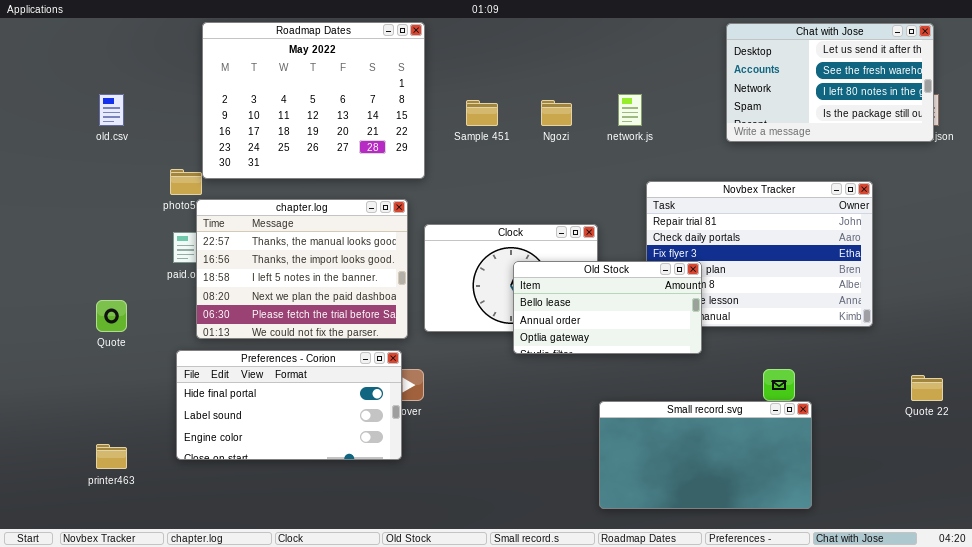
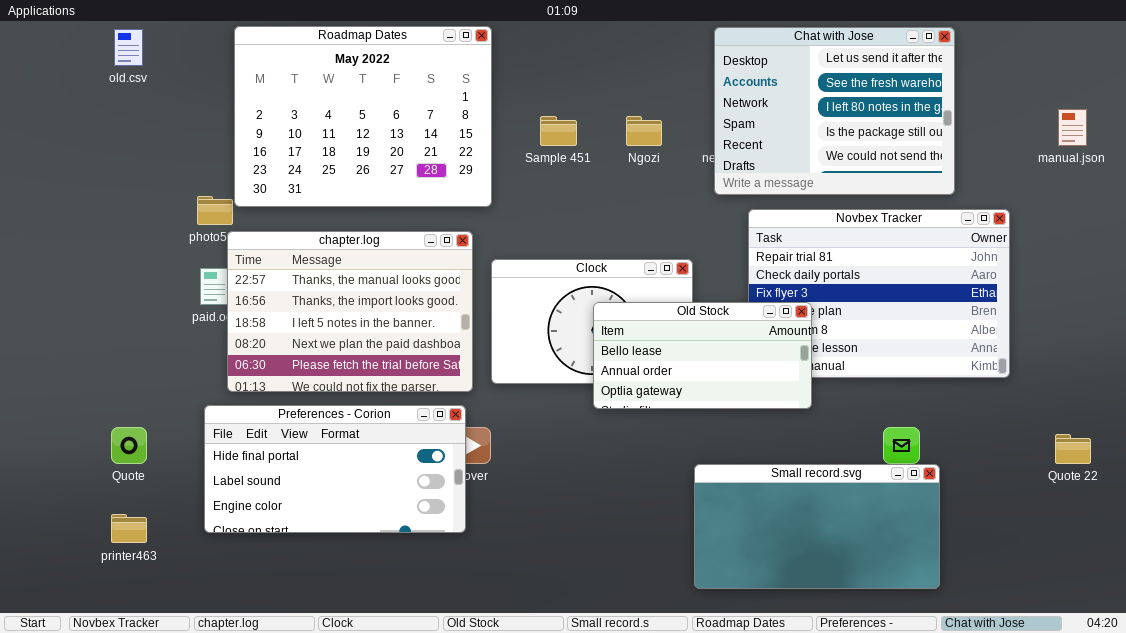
Chat with Jose: [726,23,934,142] -> [714,27,955,195], moved, resized
old.csv: [99,94,124,126] -> [114,29,143,66], moved
Quote: [96,300,127,332] -> [111,427,147,464], moved

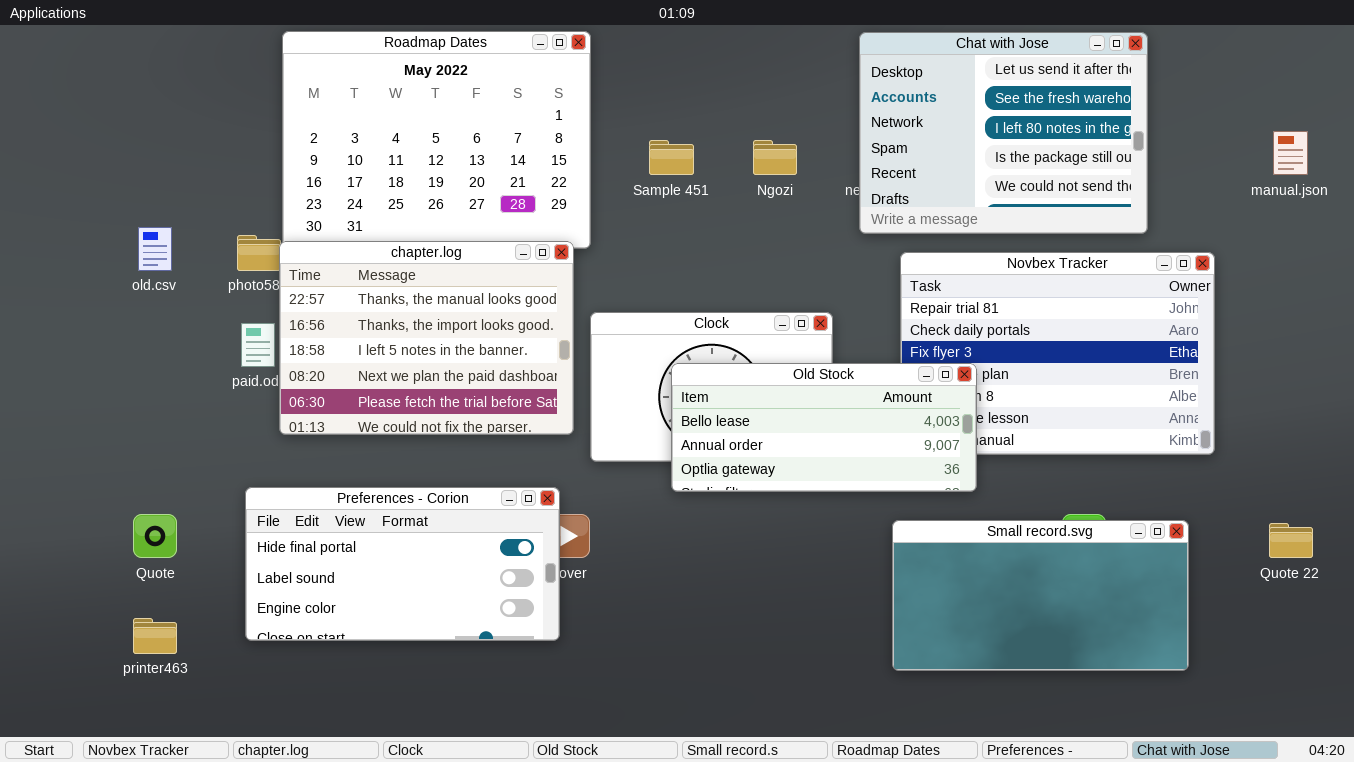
old.csv: [114,29,143,66] -> [138,227,172,271], moved
chapter.log: [227,231,473,392] -> [279,241,574,435], moved
Old Stock: [593,302,812,409] -> [671,363,977,492], resized
Small record.svg: [694,464,940,589] -> [892,520,1189,671], moved

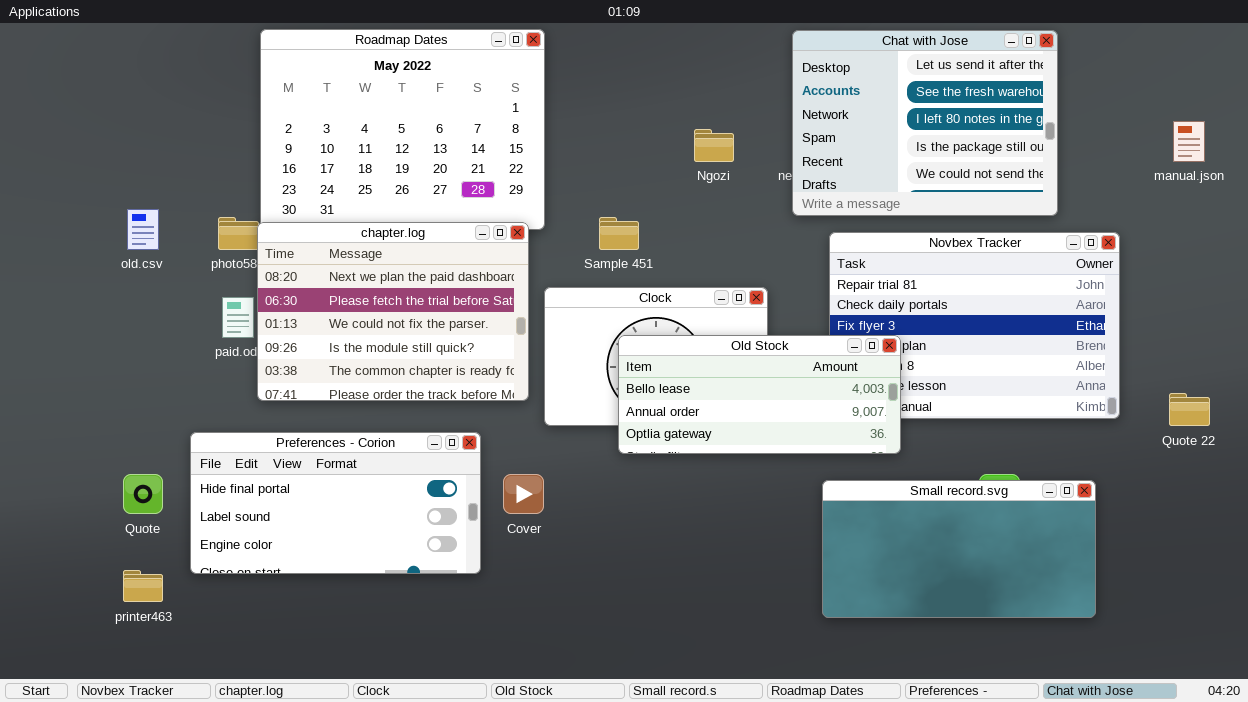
Sample 451: [649,140,694,175] -> [599,217,639,250], moved
chapter.log: [279,241,574,435] -> [257,222,529,401], scrolled down 3 rows
Preferences - Corion: [245,487,560,641] -> [190,432,481,574], moved
Quote 22: [1269,523,1313,558] -> [1169,393,1210,426], moved

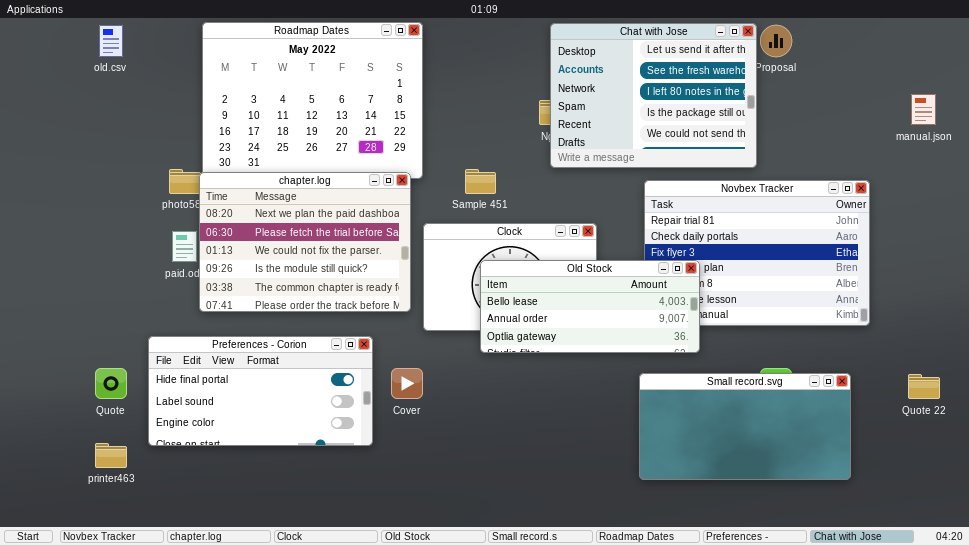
Chat with Jose: [792,30,1058,216] -> [550,23,757,168], moved
old.csv: [127,209,159,250] -> [99,25,123,57], moved
Quote 22: [1169,393,1210,426] -> [908,374,940,399], moved

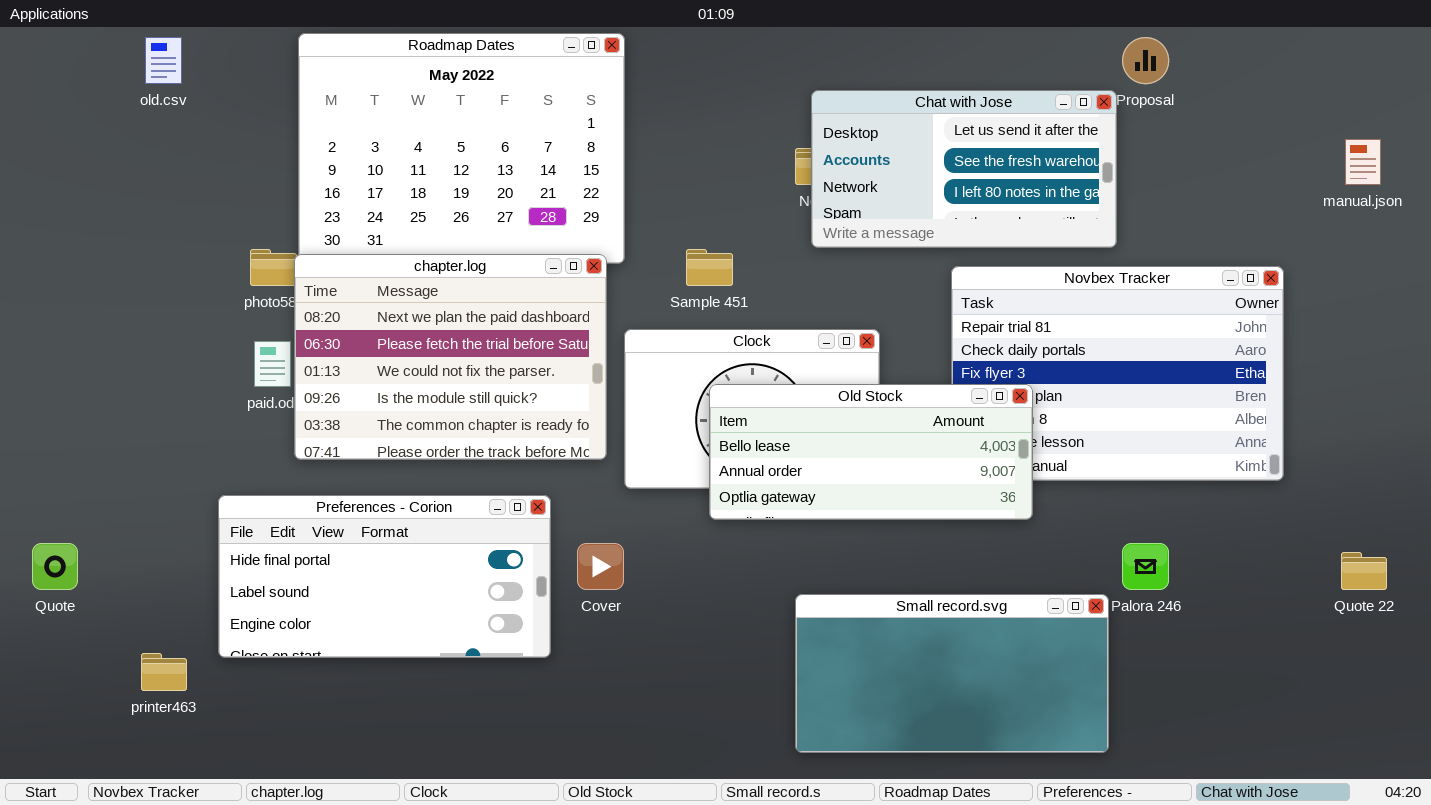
Chat with Jose: [550,23,757,168] -> [811,90,1117,248], resized
Quote: [95,368,127,399] -> [32,543,78,590], moved
Small record.svg: [639,373,851,480] -> [795,594,1109,753], moved

